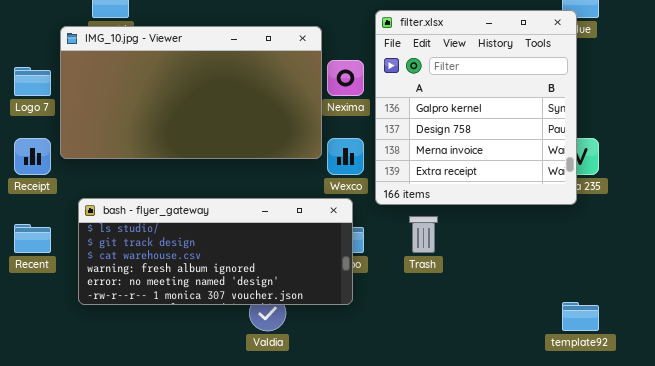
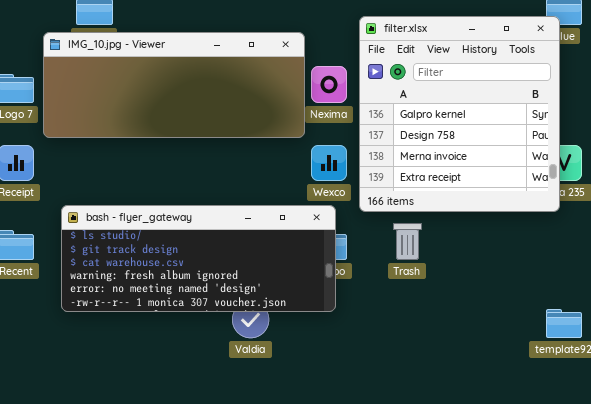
IMG_10.jpg - Viewer: [60,26,322,159] -> [43,32,305,138], resized

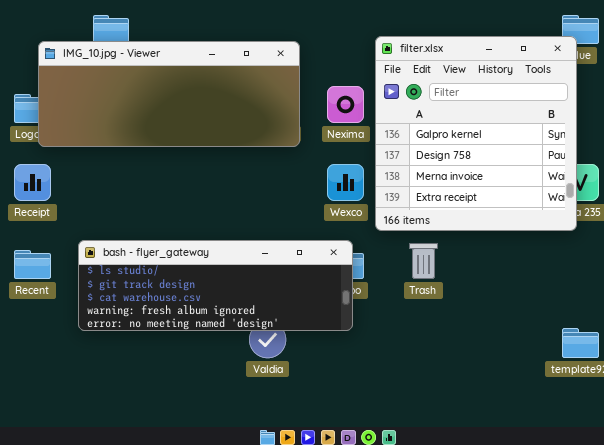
IMG_10.jpg - Viewer: [43,32,305,138] -> [38,41,300,147], moved
bash - flyer_gateway: [61,205,336,312] -> [78,240,353,331], resized

